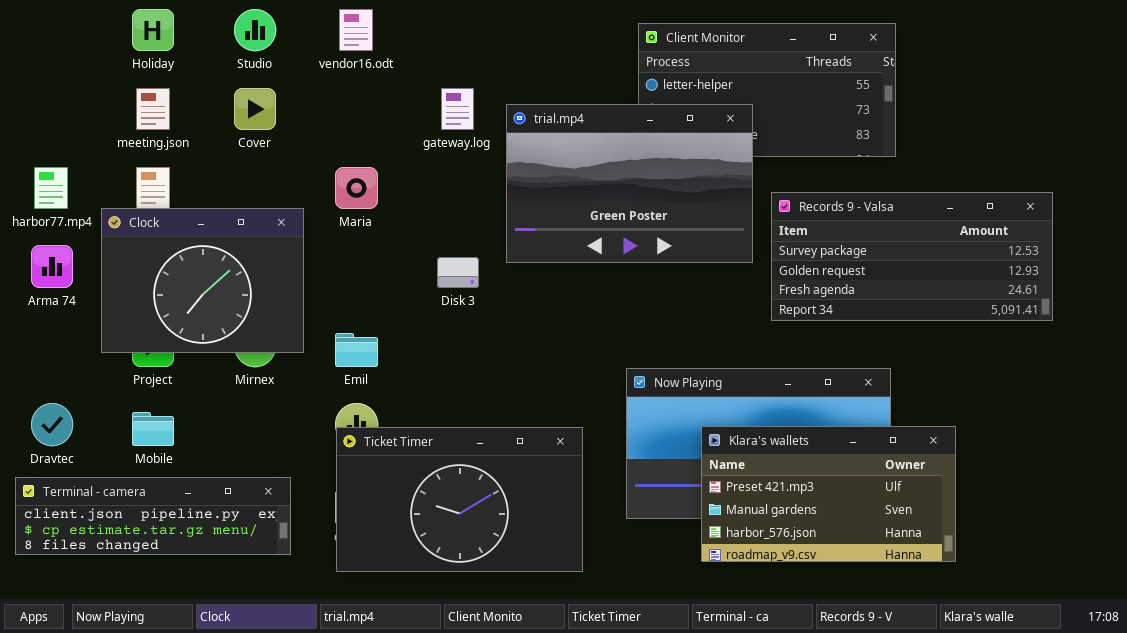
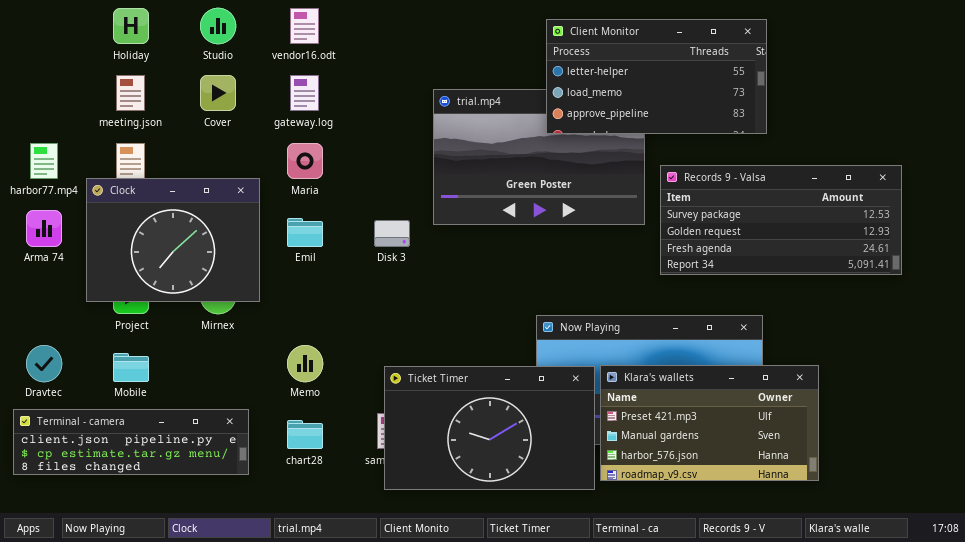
Client Monitor: [638,23,896,157] -> [546,19,767,134], raised
gateway.log: [441,88,474,130] -> [290,75,319,111], moved
Emil: [335,333,378,367] -> [287,218,323,247], moved
Ticket Timer: [336,427,583,572] -> [384,366,595,490], moved

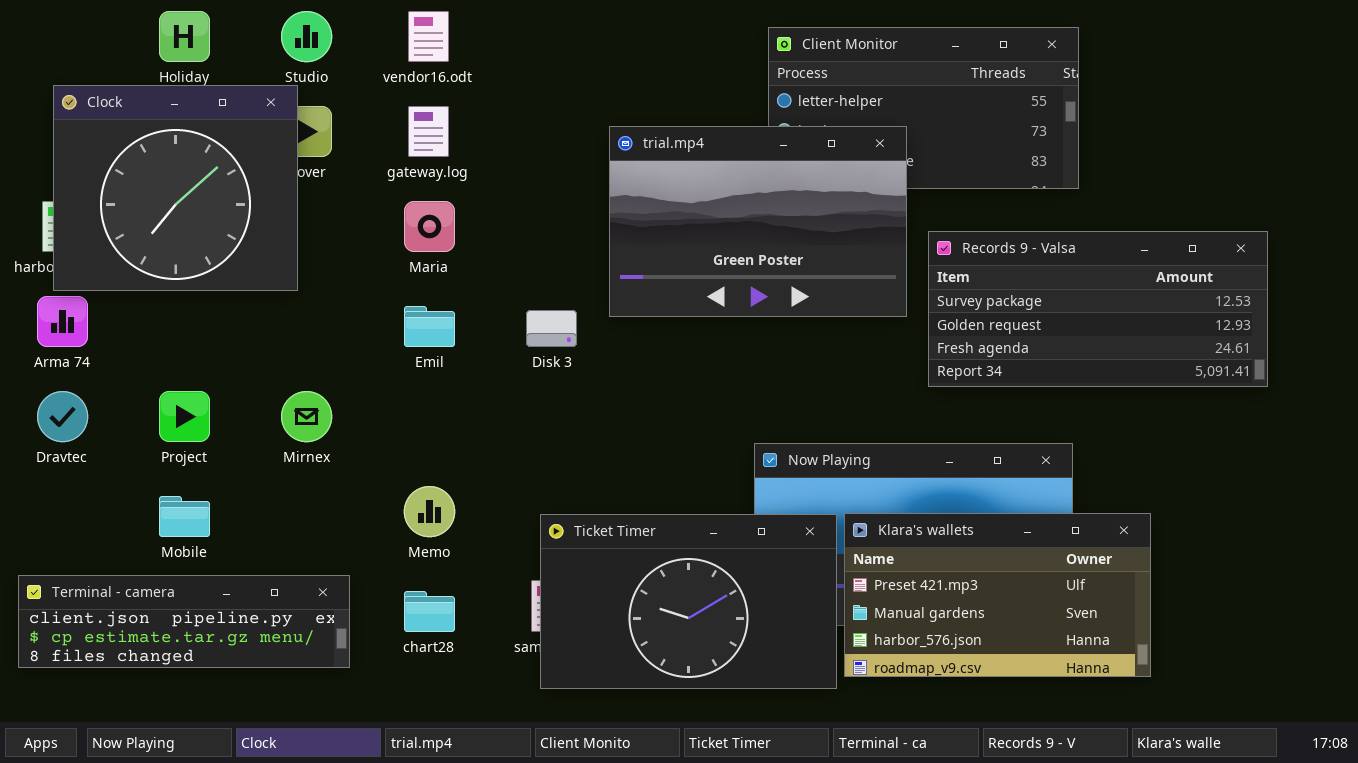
trial.mp4: [433,89,645,225] -> [609,126,907,317], raised
Clock: [86,178,260,302] -> [53,85,298,291], moved, resized
Dravtec: [26,345,62,382] -> [37,391,88,442], moved

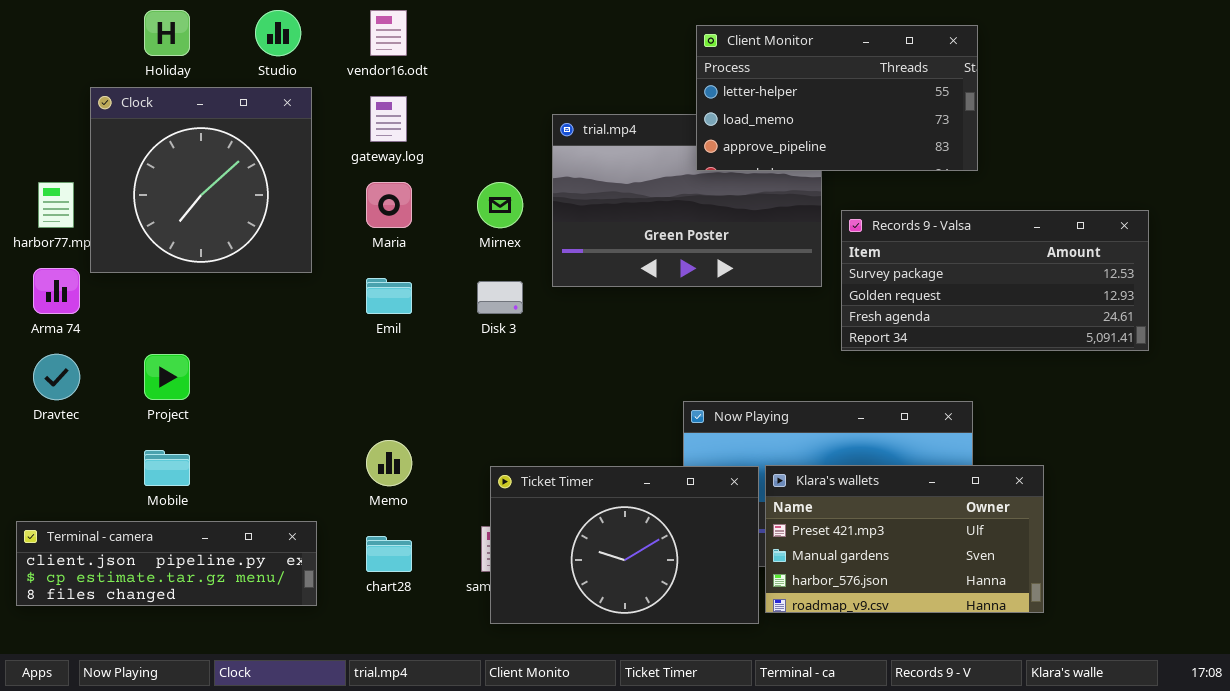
Client Monitor: [768,27,1079,189] -> [696,25,978,171], raised
Clock: [53,85,298,291] -> [90,87,312,273], moved
Mirnex: [281,391,332,442] -> [477,182,523,228], moved

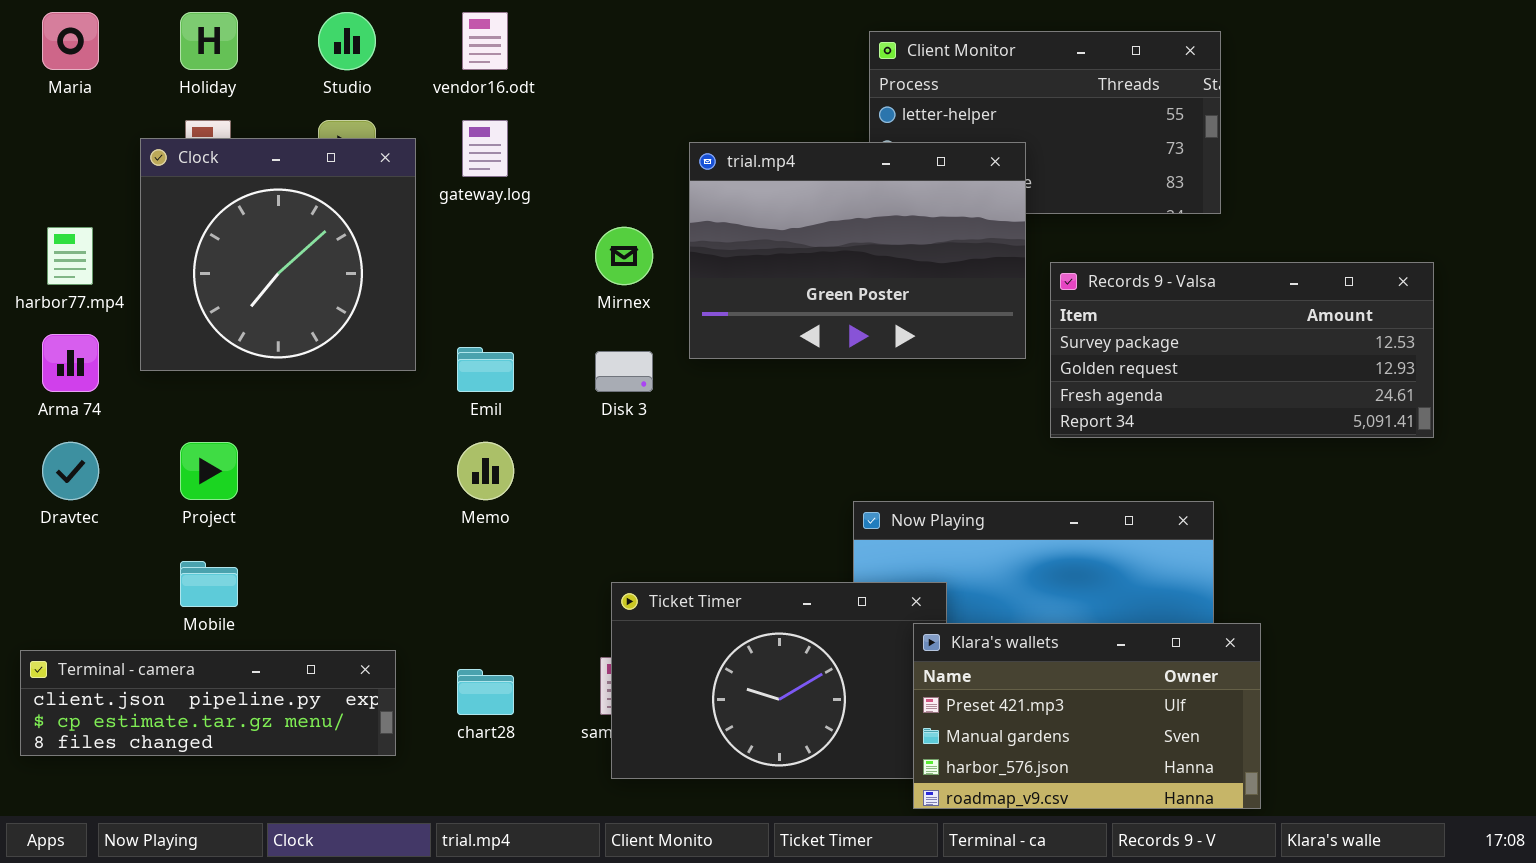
Clock: [90,87,312,273] -> [140,138,416,371], moved
trial.mp4: [552,114,822,287] -> [689,142,1026,359], raised
Maria: [366,182,412,228] -> [42,12,99,70], moved
Memo: [366,440,412,486] -> [457,442,514,500], moved
Klara's wallets: [765,465,1044,613] -> [913,623,1261,809], moved

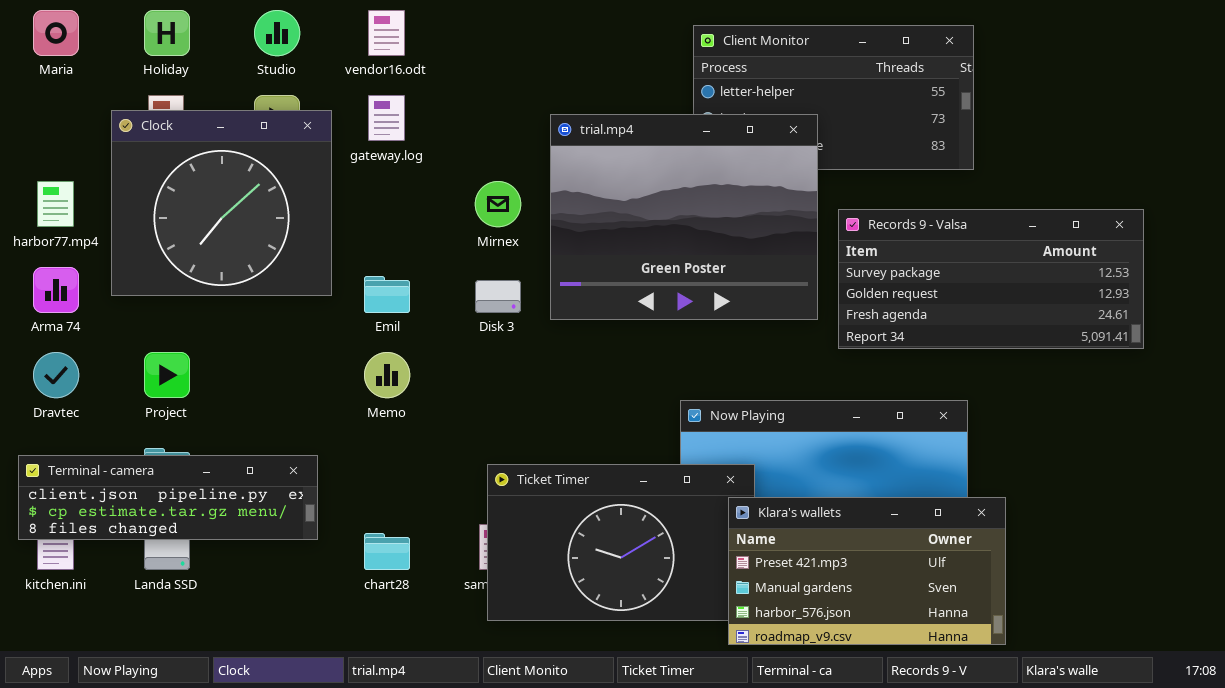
trial.mp4: [689,142,1026,359] -> [550,114,818,320], resized
Terminal - camera: [20,650,396,756] -> [18,455,318,540], moved

